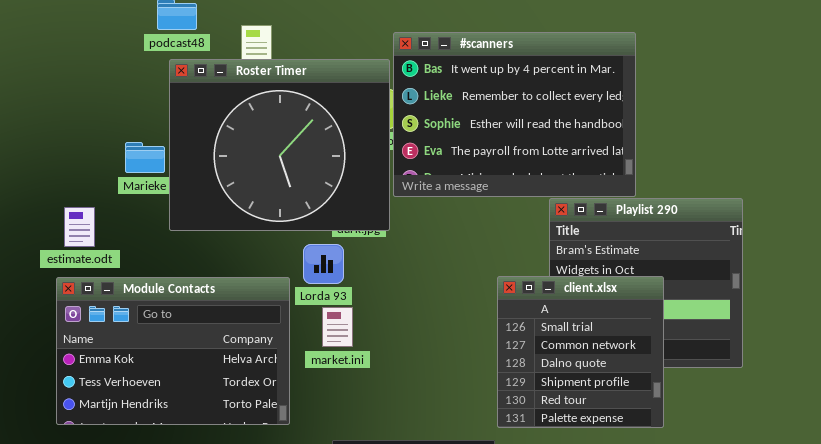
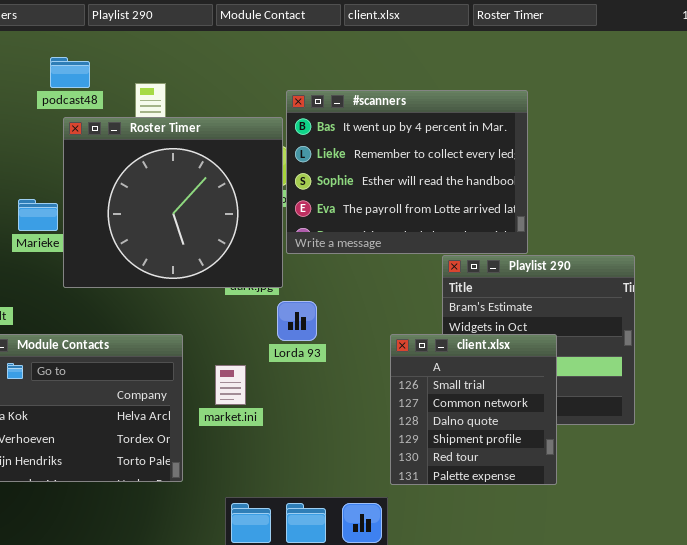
Lorda 93: [303,244,344,284] -> [277,301,317,341], moved

